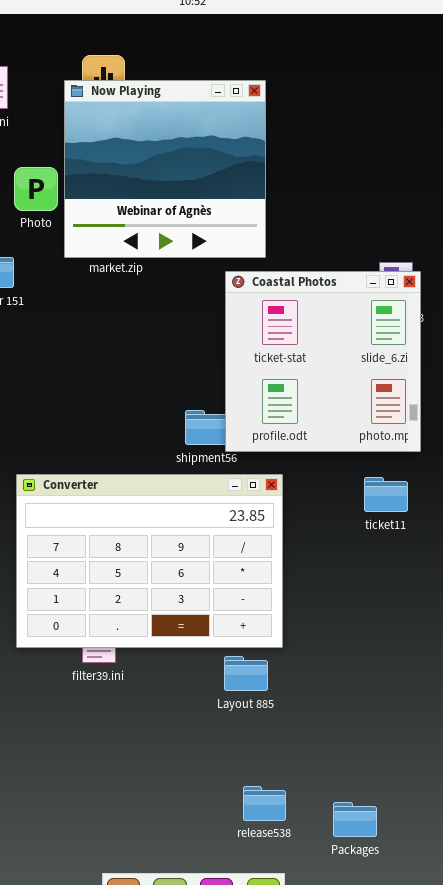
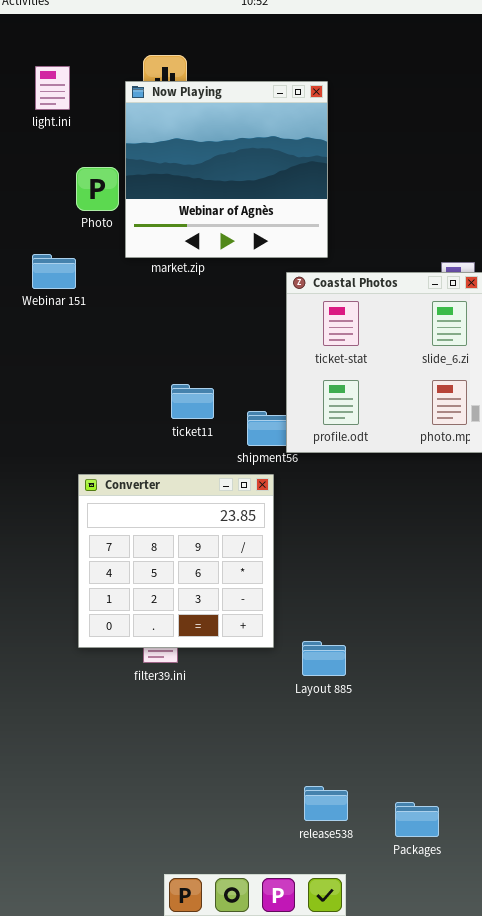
Converter: [16,474,283,648] -> [78,474,274,648], resized
ticket11: [364,477,408,512] -> [171,384,214,419], moved
Layout 885: [224,656,268,691] -> [302,641,346,676], moved

